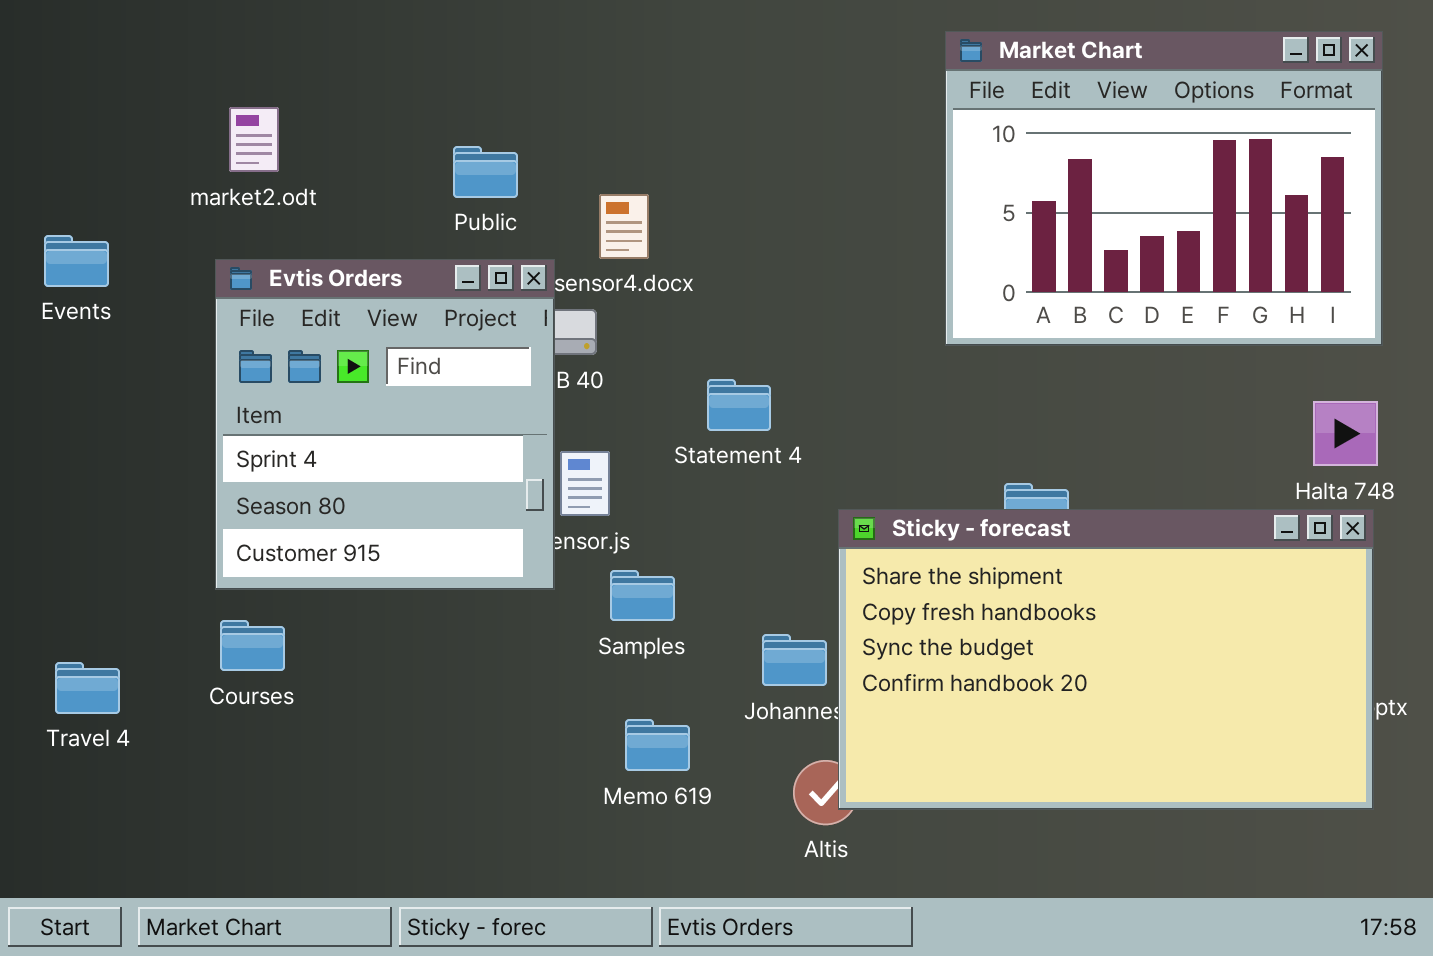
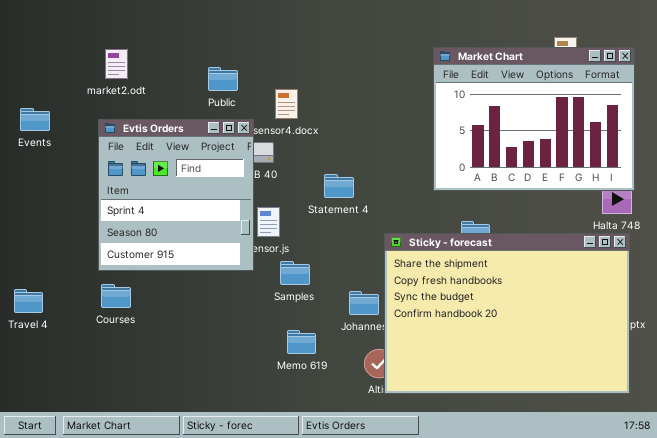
Market Chart: [945,31,1383,346] -> [433,47,635,191], moved
Sticky - forecast: [838,509,1374,810] -> [384,233,630,394], resized
Travel 4: [55,662,120,714] -> [14,289,43,313], moved

